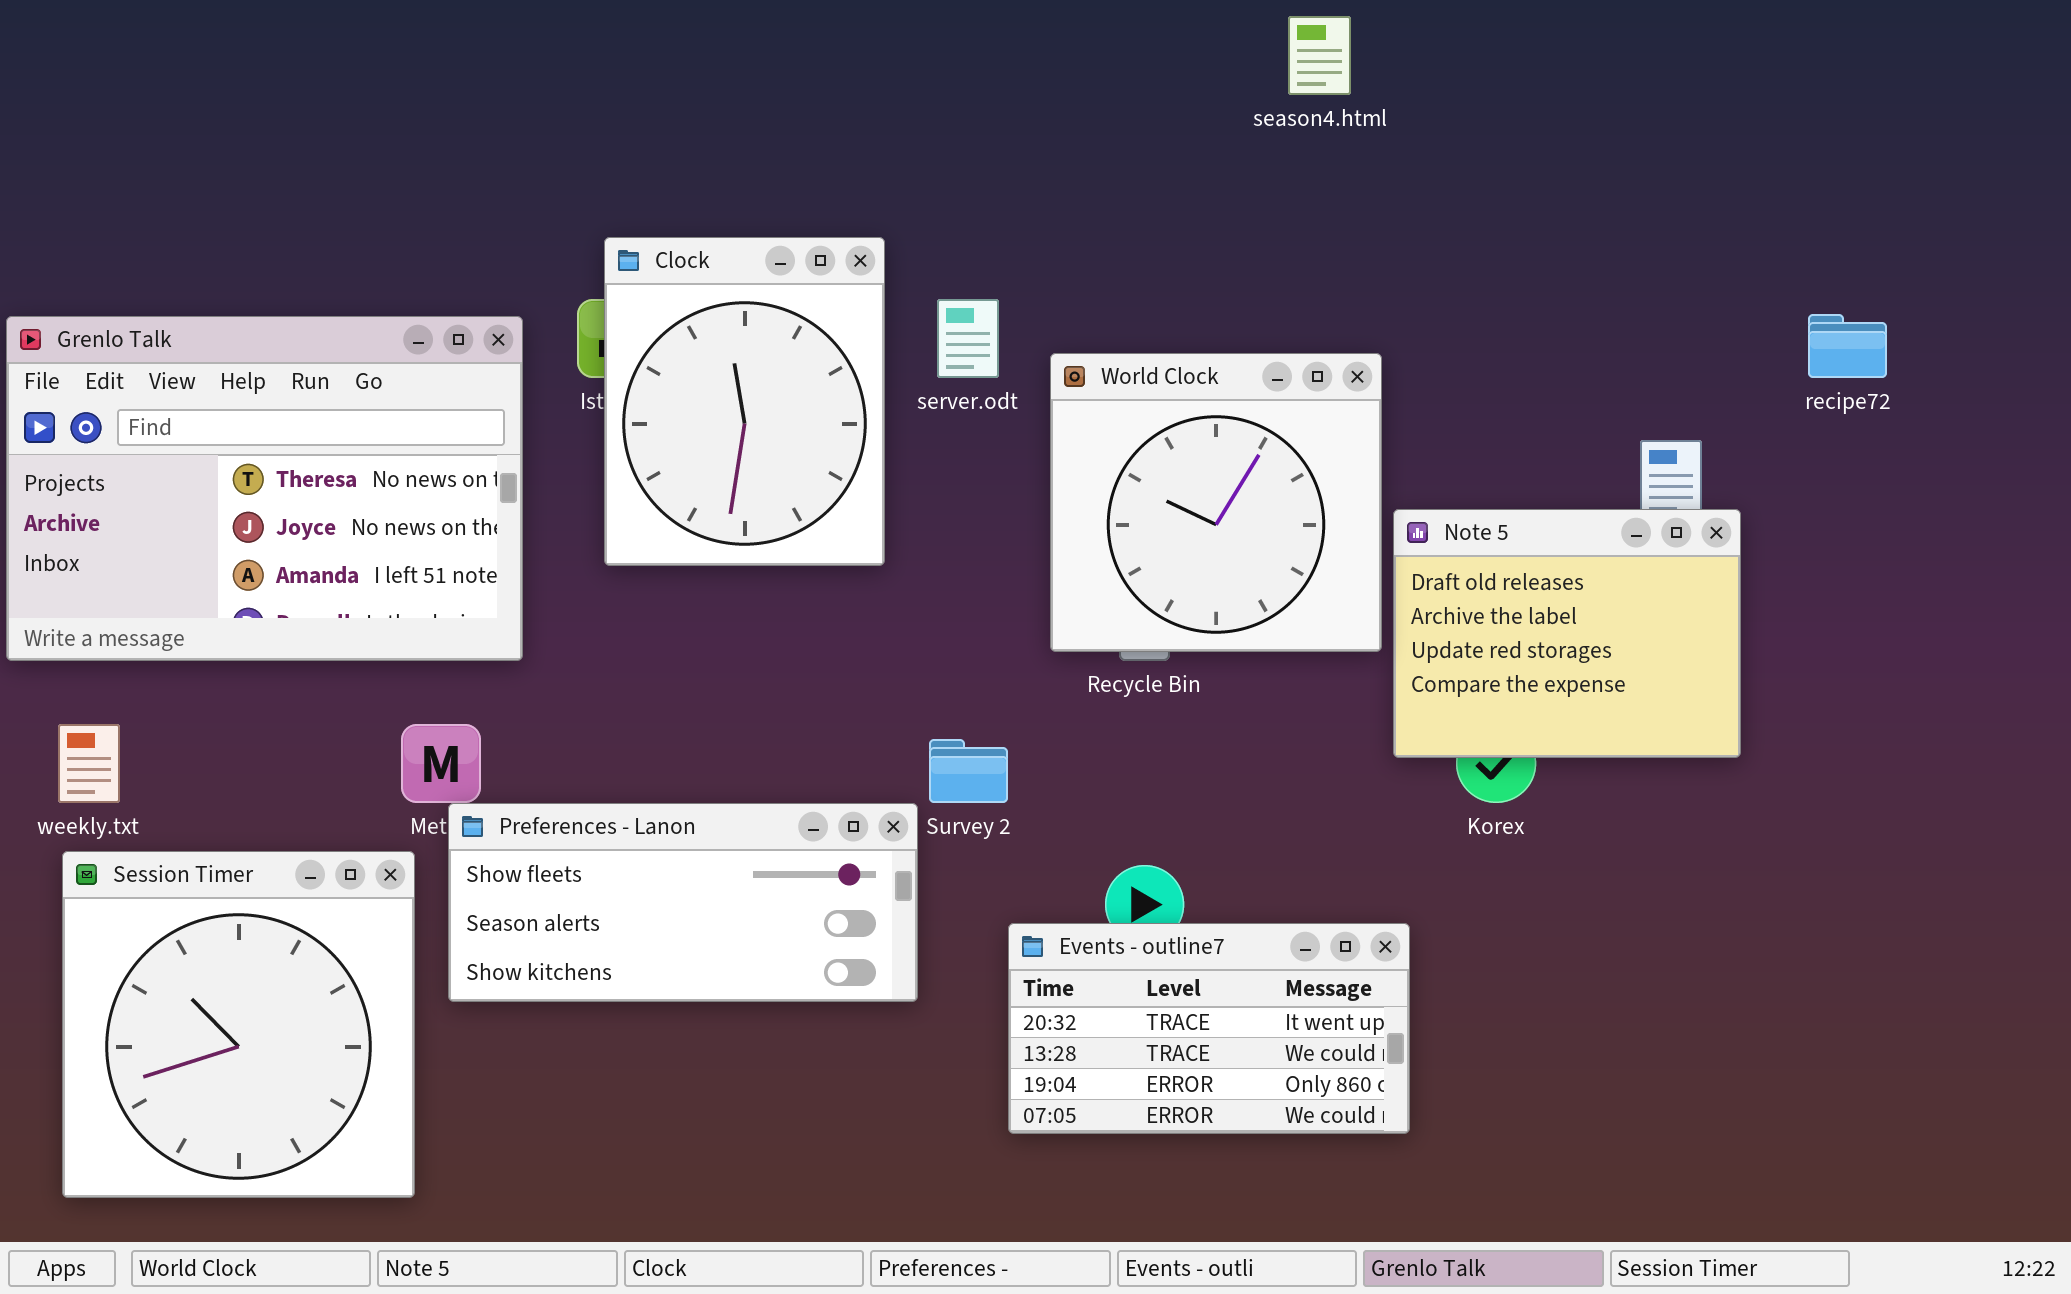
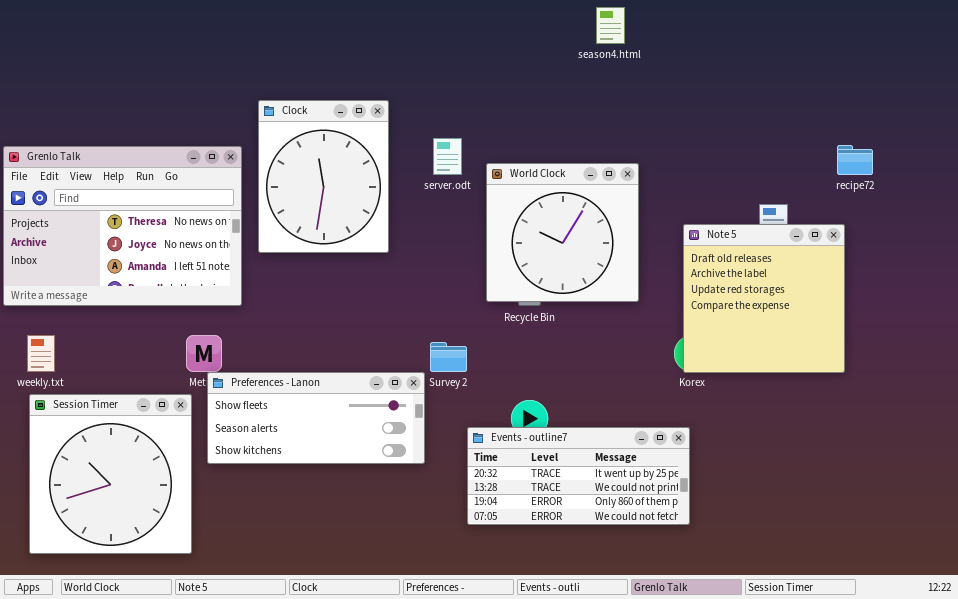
Clock: [604,237,885,566] -> [258,100,389,253], moved
Note 5: [1393,509,1741,758] -> [683,224,845,373], moved, resized
Events - outline7: [1008,923,1410,1134] -> [467,427,690,525], resized

